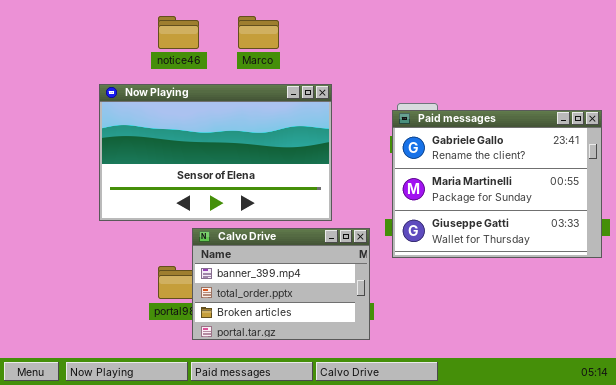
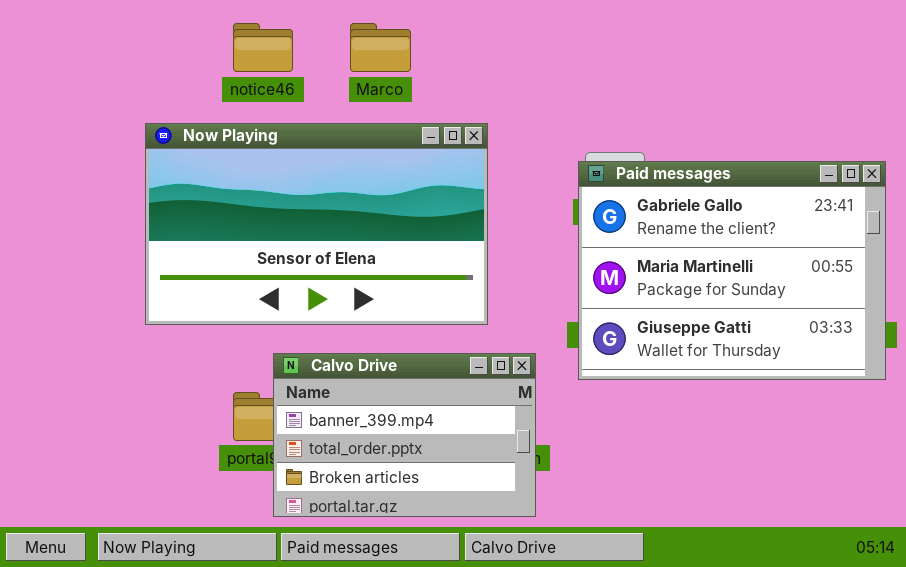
Calvo Drive: [192,228,370,340] -> [273,353,536,517], moved

